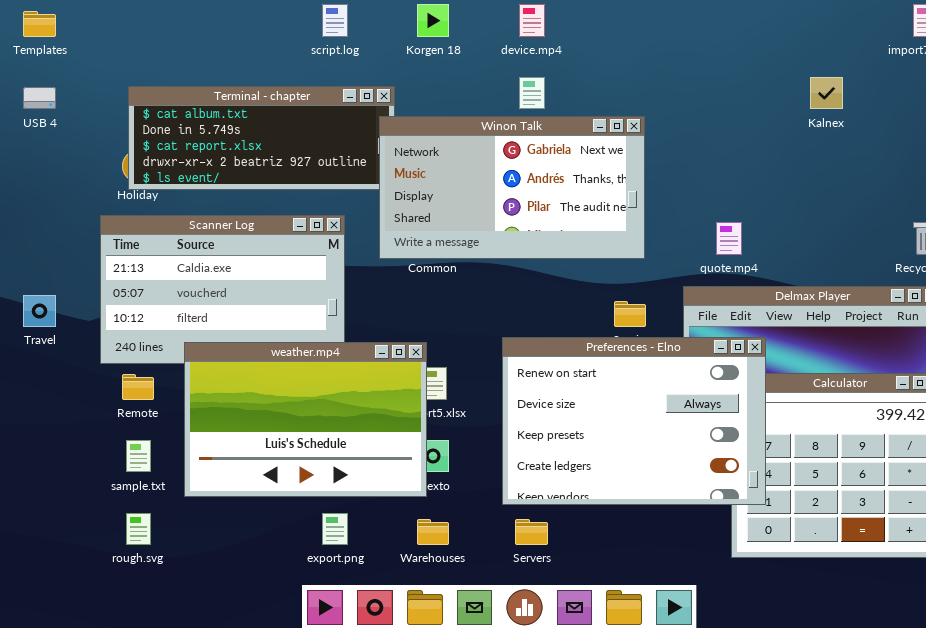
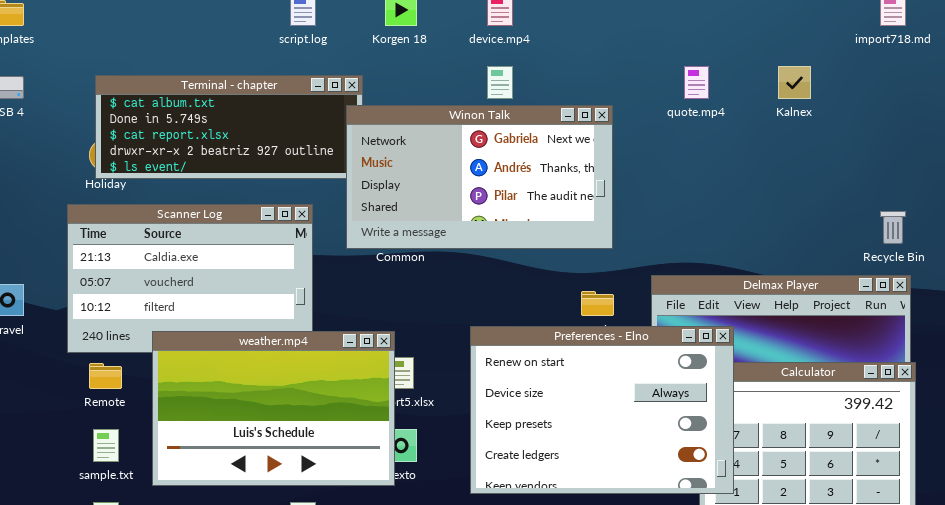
quote.mp4: [716,222,742,255] -> [684,66,709,99], moved

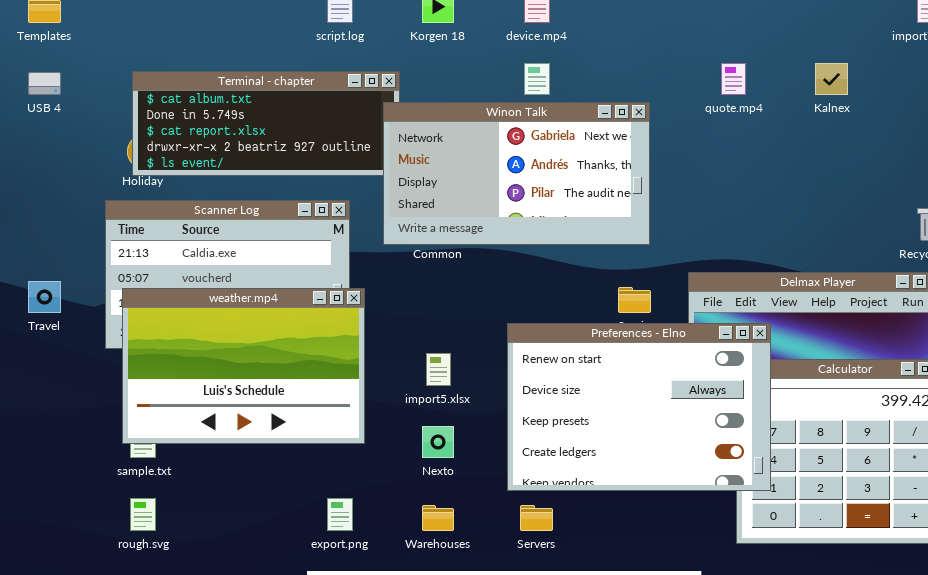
weather.mp4: [152,331,395,486] -> [122,288,365,444], moved

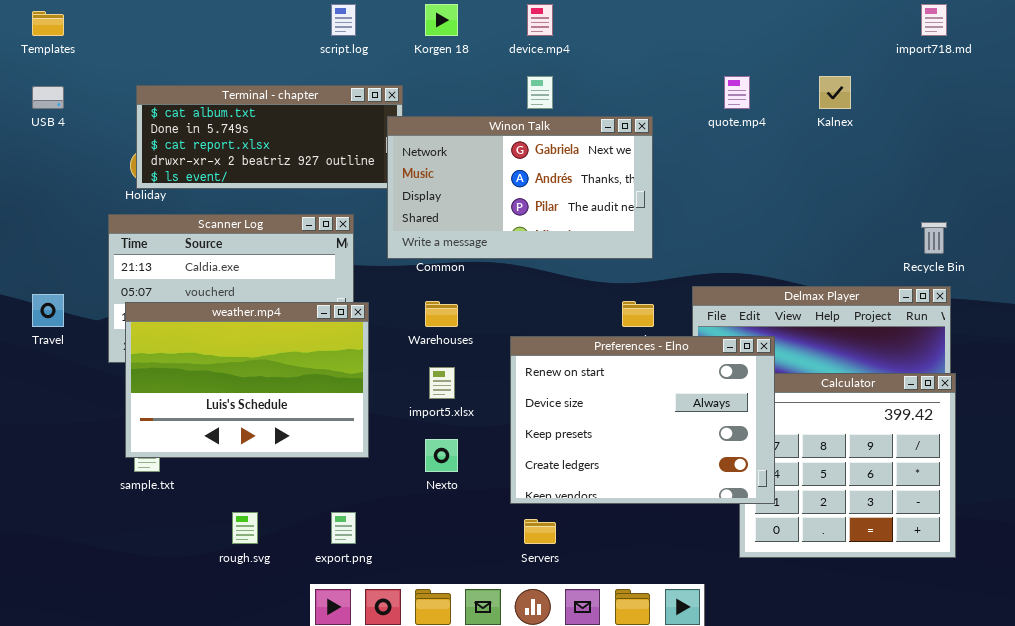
rough.svg: [130,498,156,531] -> [232,512,258,544], moved
Warehouses: [422,505,454,531] -> [425,301,458,327], moved

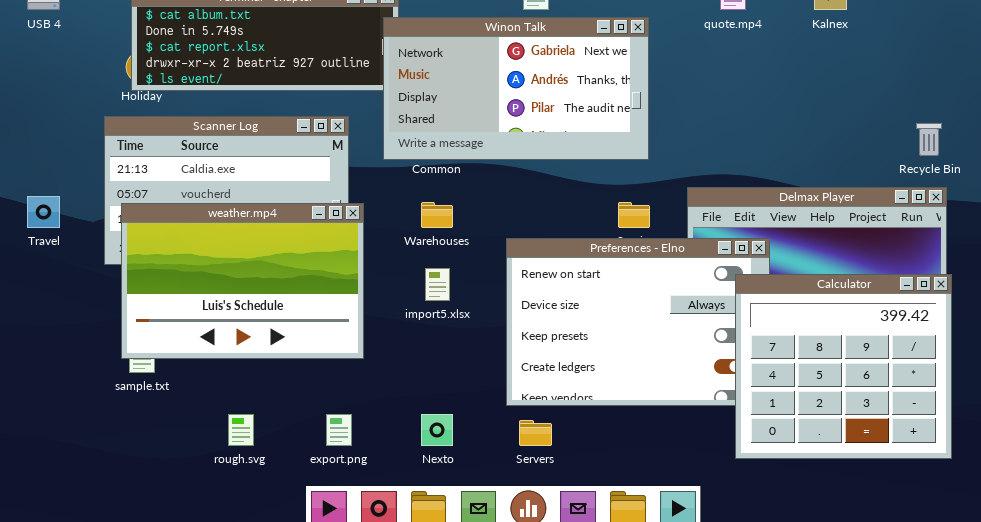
Calculator: [739,373,956,558] -> [735,274,952,459], raised
Nexto: [425,439,458,472] -> [421,414,453,446], moved

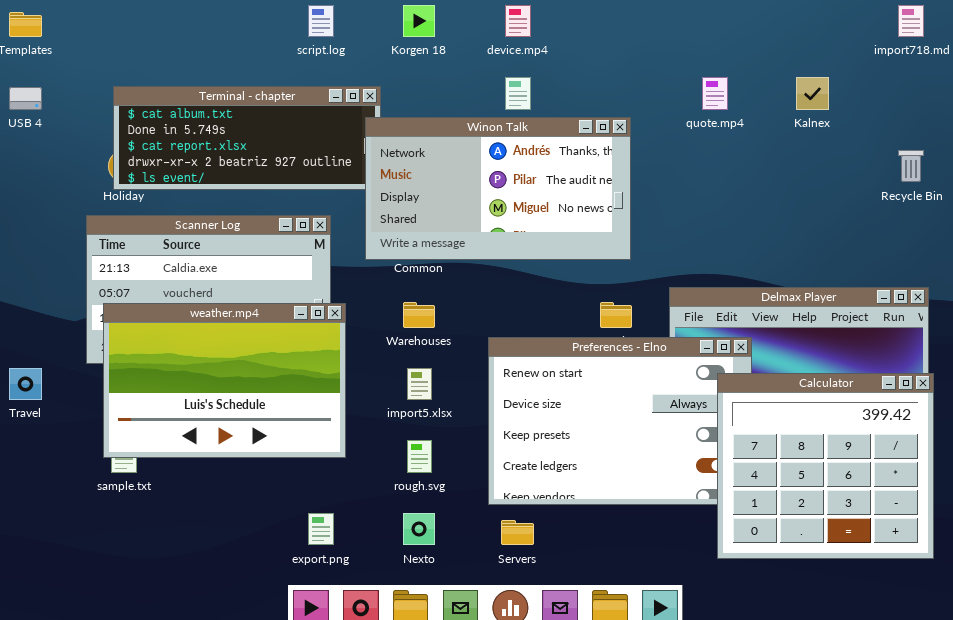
Winon Talk: [383,17,649,160] -> [365,117,631,260], scrolled down 1 row
Recycle Bin: [916,123,942,156] -> [898,150,924,182], moved
Travel: [27,196,60,228] -> [9,368,42,400], moved
rough.svg: [228,414,254,446] -> [407,440,432,473], moved

